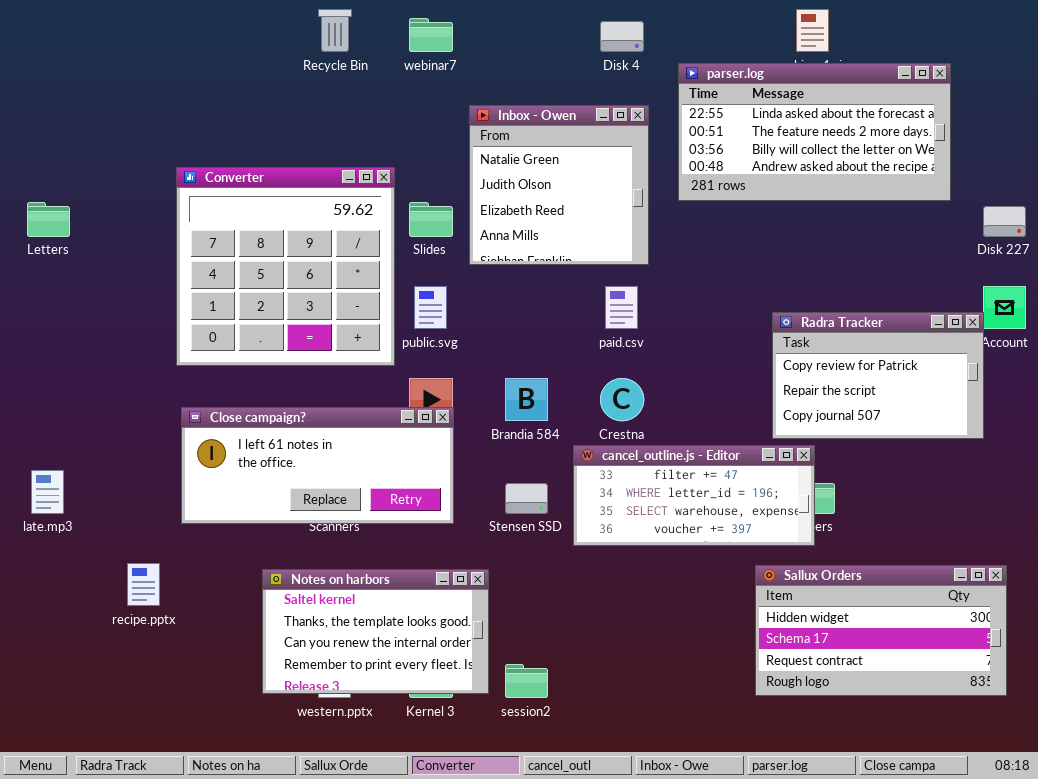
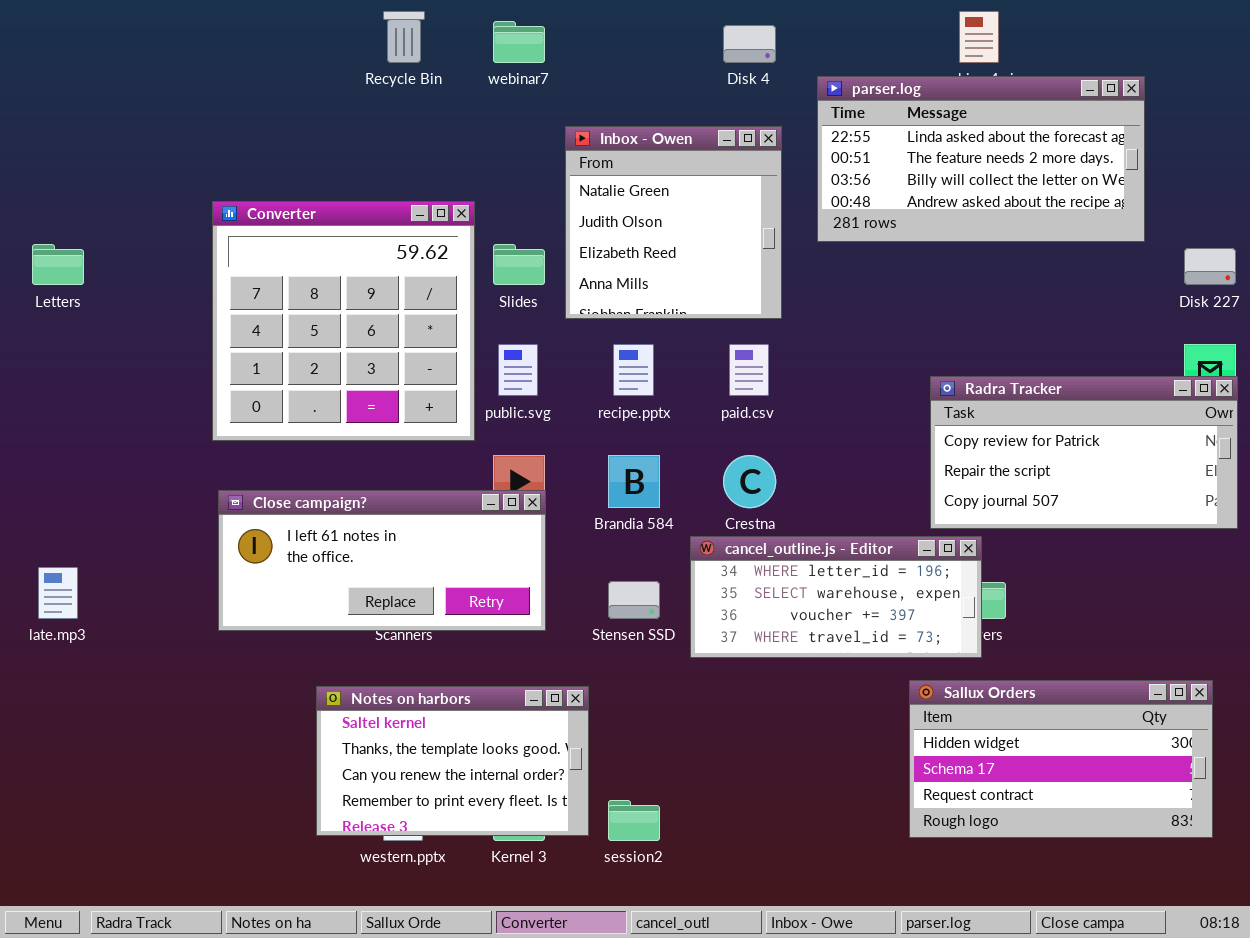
Radra Tracker: [772,312,984,439] -> [930,376,1238,529], resized
cancel_outline.js - Editor: [573,445,815,546] -> [690,536,982,658], scrolled down 1 row
recipe.pptx: [127,563,160,606] -> [613,344,654,396], moved

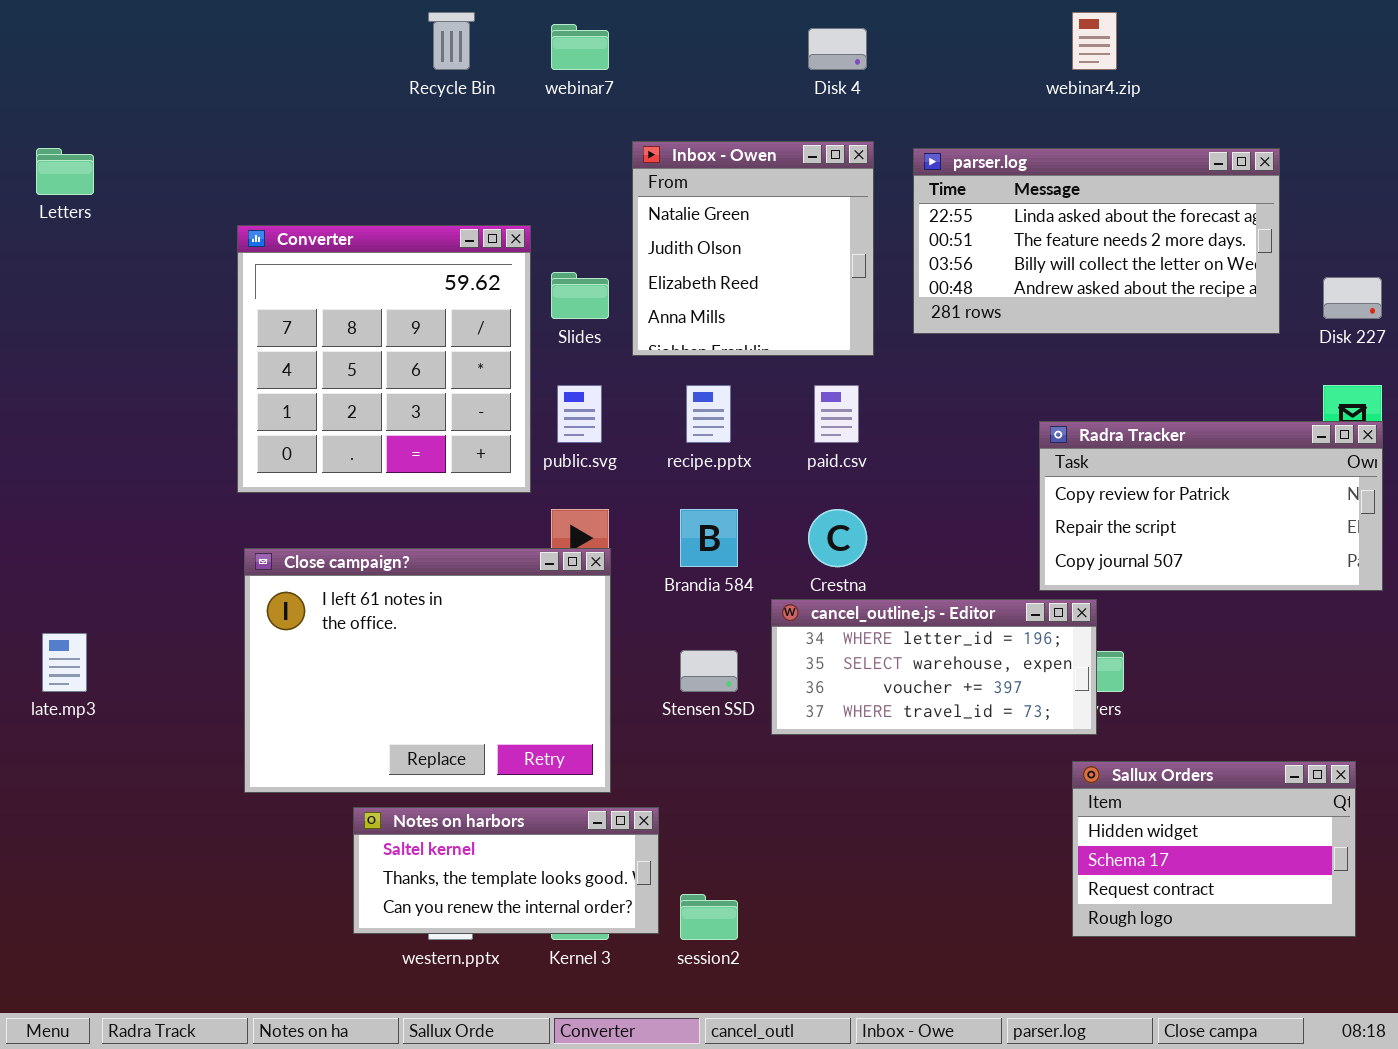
parser.log: [817,76,1145,242] -> [913,148,1280,334], moved
Letters: [32,244,84,285] -> [36,148,94,195], moved
Close campaign?: [218,490,546,631] -> [244,548,611,793], resized
Sallux Orders: [909,680,1213,838] -> [1072,761,1356,937], resized
Notes on harbors: [316,686,589,836] -> [353,807,659,934], resized

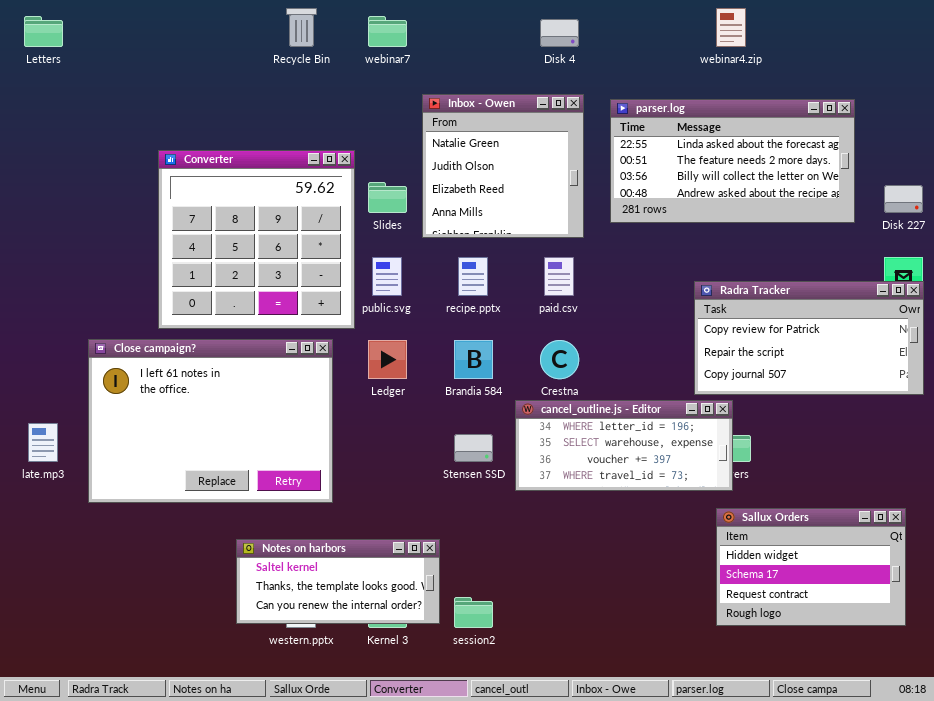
Letters: [36,148,94,195] -> [24,16,63,47], moved
Close campaign?: [244,548,611,793] -> [88,339,333,503], moved

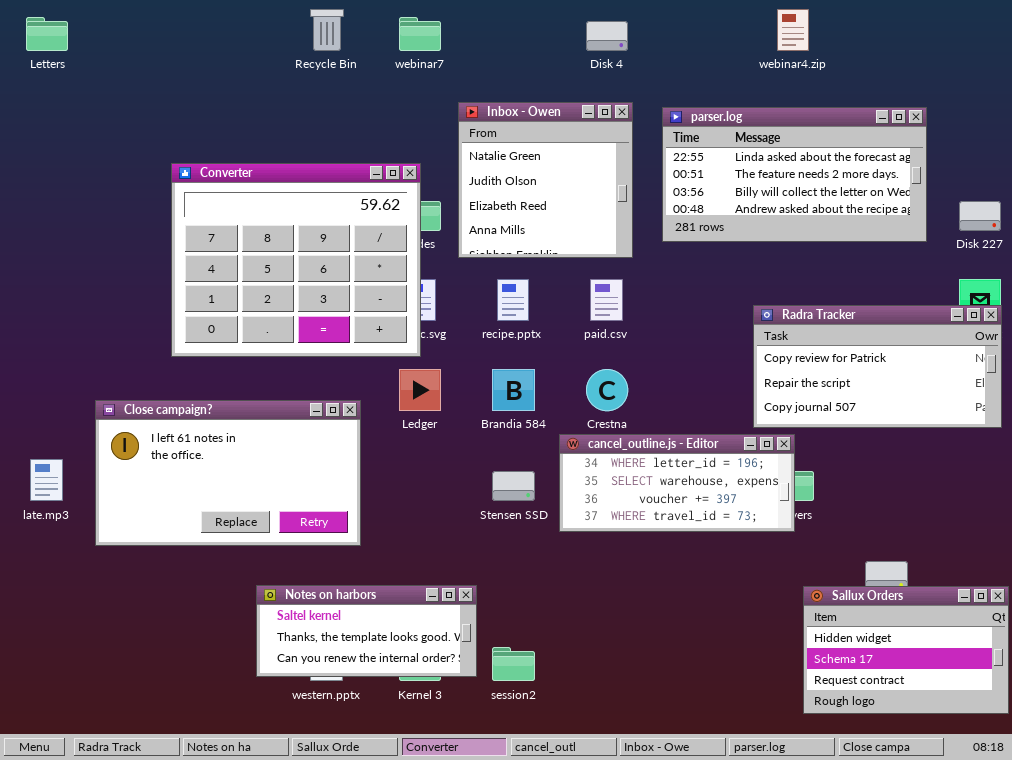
Converter: [158,150,355,329] -> [171,163,421,357], resized
Close campaign?: [88,339,333,503] -> [95,400,361,546], resized
Sallux Orders: [716,508,906,626] -> [803,586,1009,714], moved

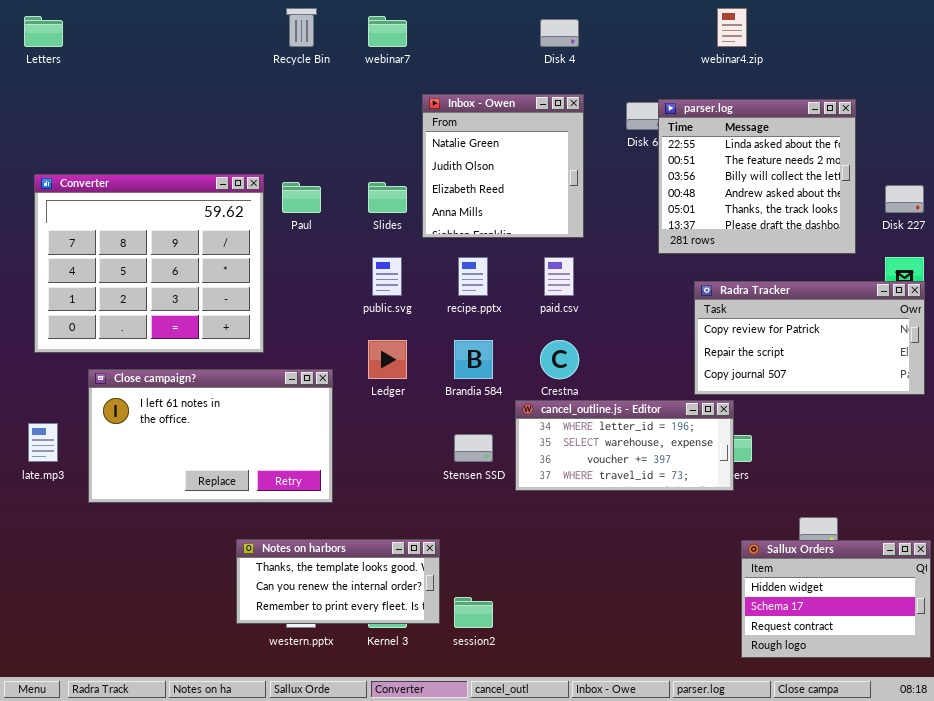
parser.log: [662,107,927,242] -> [658,99,856,254], resized
Converter: [171,163,421,357] -> [34,174,264,353], moved
Notes on harbors: [256,585,477,677] -> [236,539,440,624], scrolled down 1 row

